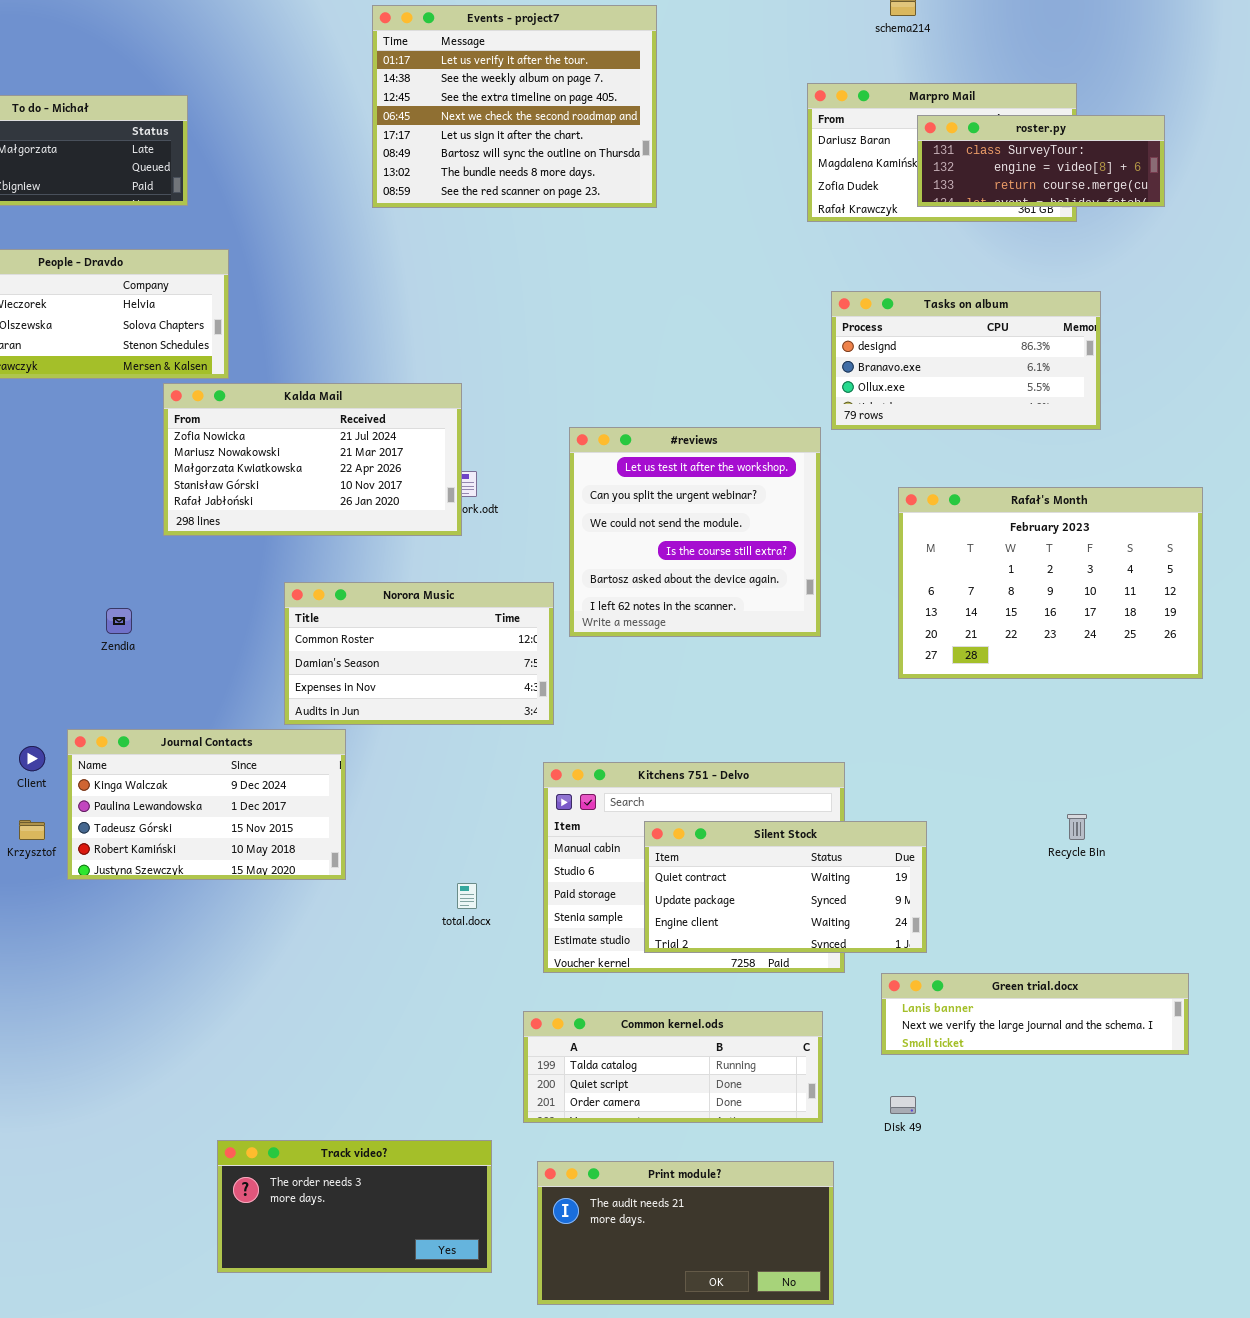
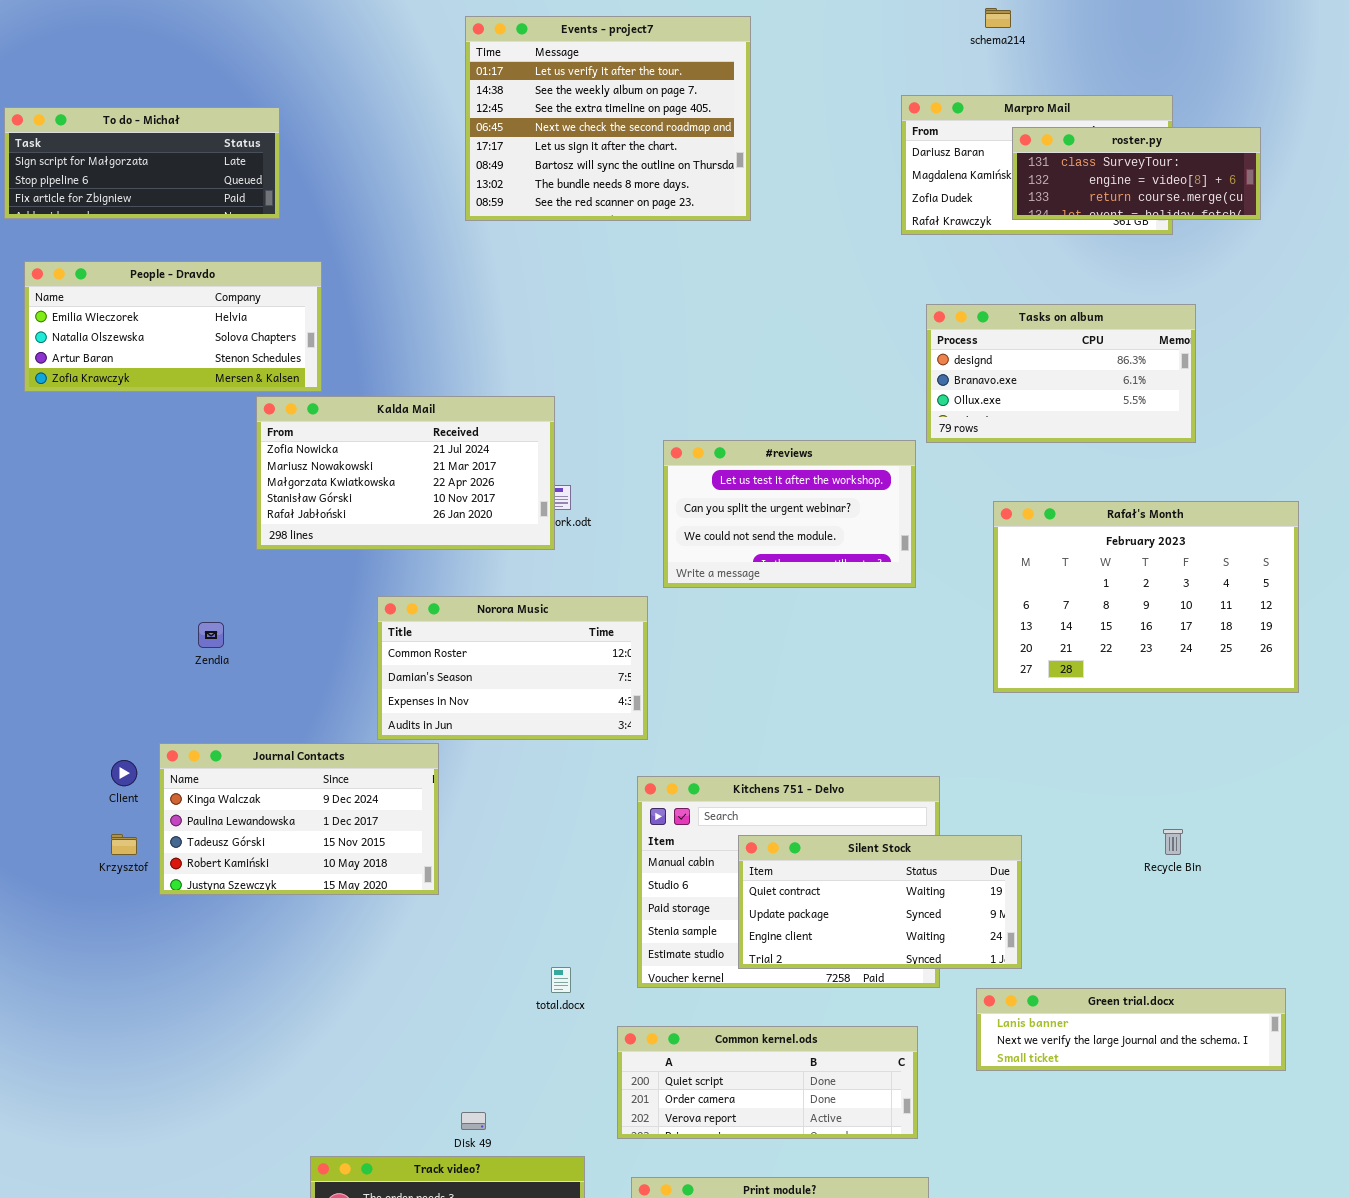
#reviews: [569,427,821,637] -> [663,440,916,588], resized
total.docx: [457,883,477,909] -> [551,967,571,993], moved
Common kernel.ods: [523,1011,823,1123] -> [617,1026,918,1139], scrolled down 1 row
Disk 49: [890,1096,916,1114] -> [461,1112,486,1130], moved

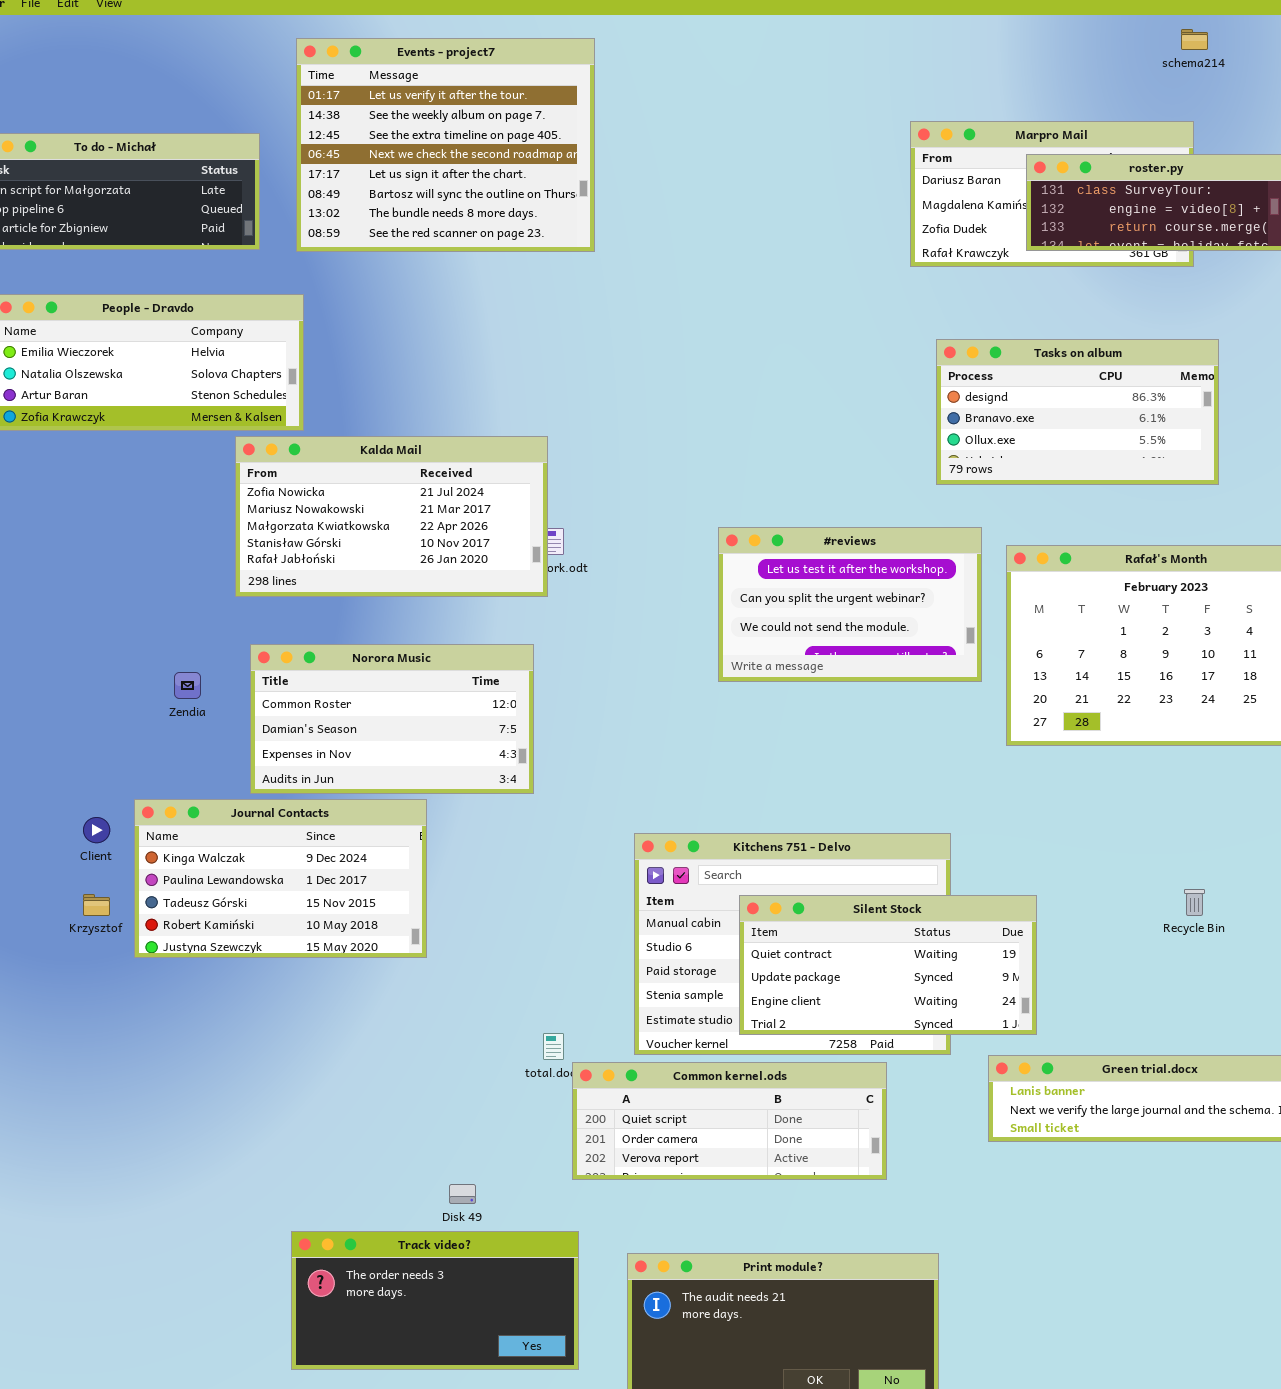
schema214: [985,8,1011,28] -> [1181,29,1208,50], moved
Events - project7: [465,16,751,221] -> [296,38,595,252], moved
#reviews: [663,440,916,588] -> [718,527,982,682], moved
Norora Music: [377,596,648,740] -> [250,644,534,794], moved
Common kernel.ods: [617,1026,918,1139] -> [572,1062,887,1180], moved

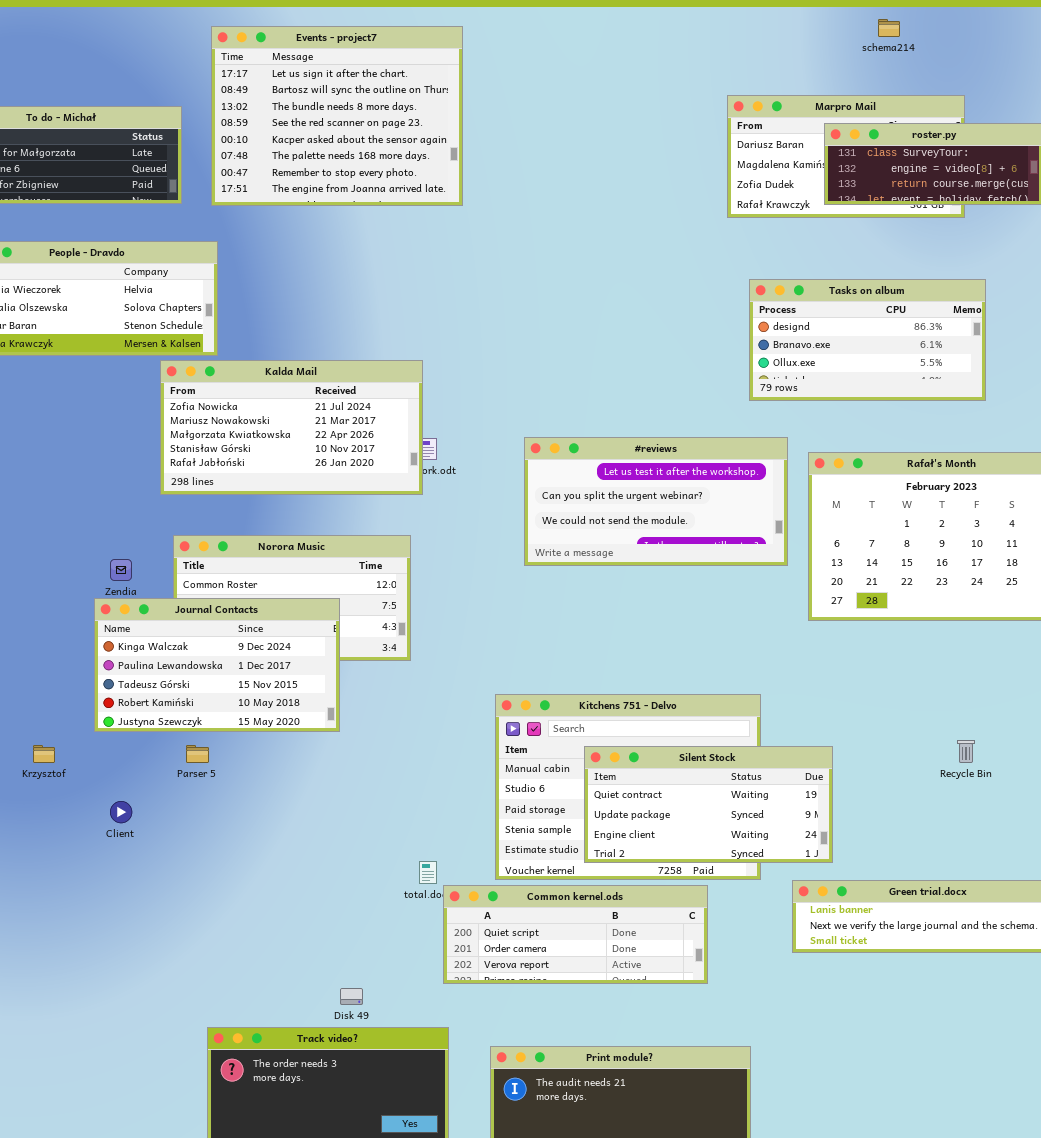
schema214: [1181,29,1208,50] -> [878,19,900,37], moved
Events - project7: [296,38,595,252] -> [211,26,463,206], scrolled down 4 rows
#reviews: [718,527,982,682] -> [524,437,788,566], resized
Journal Contacts: [134,799,427,958] -> [94,598,340,732], moved
Client: [83,817,110,843] -> [110,801,132,823], moved

